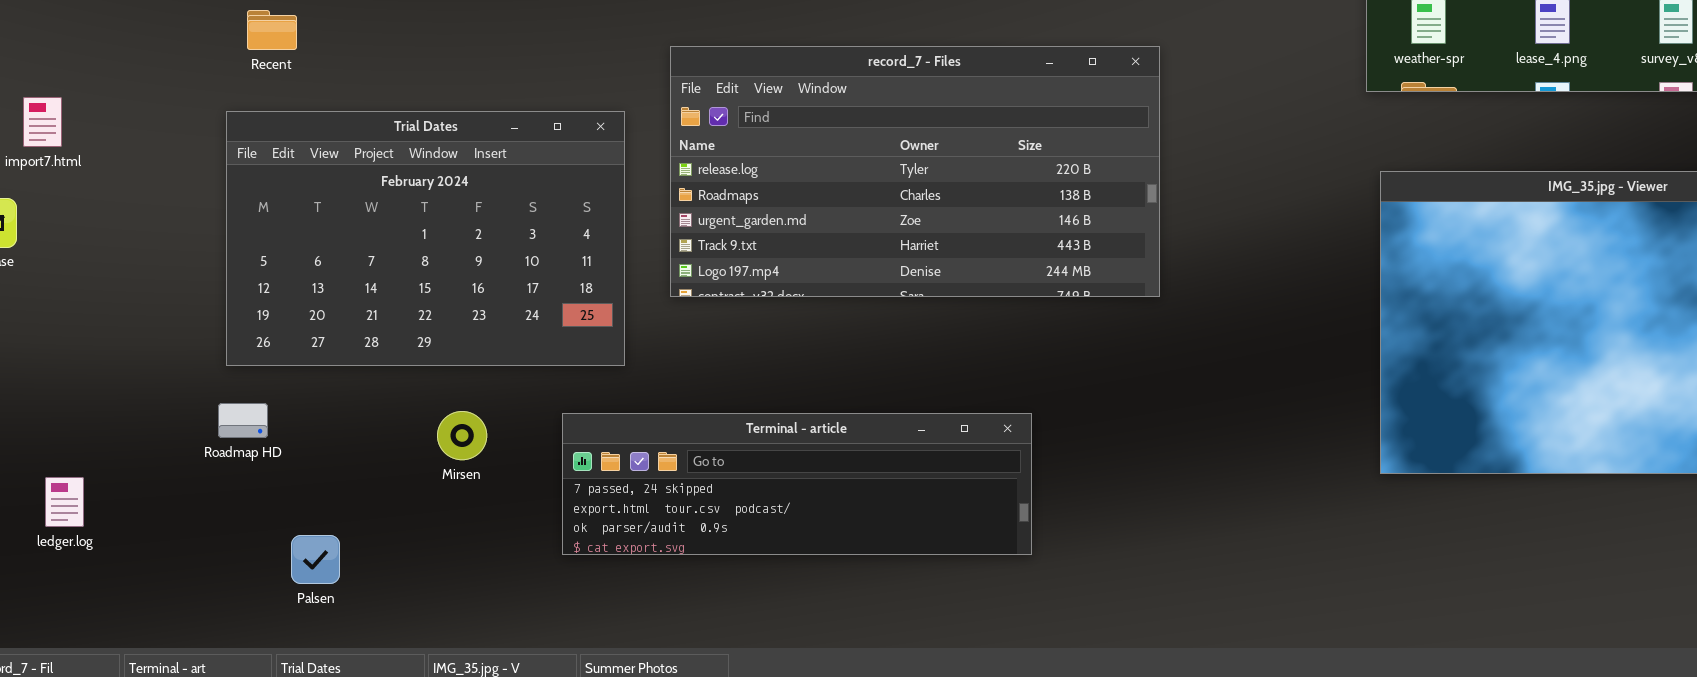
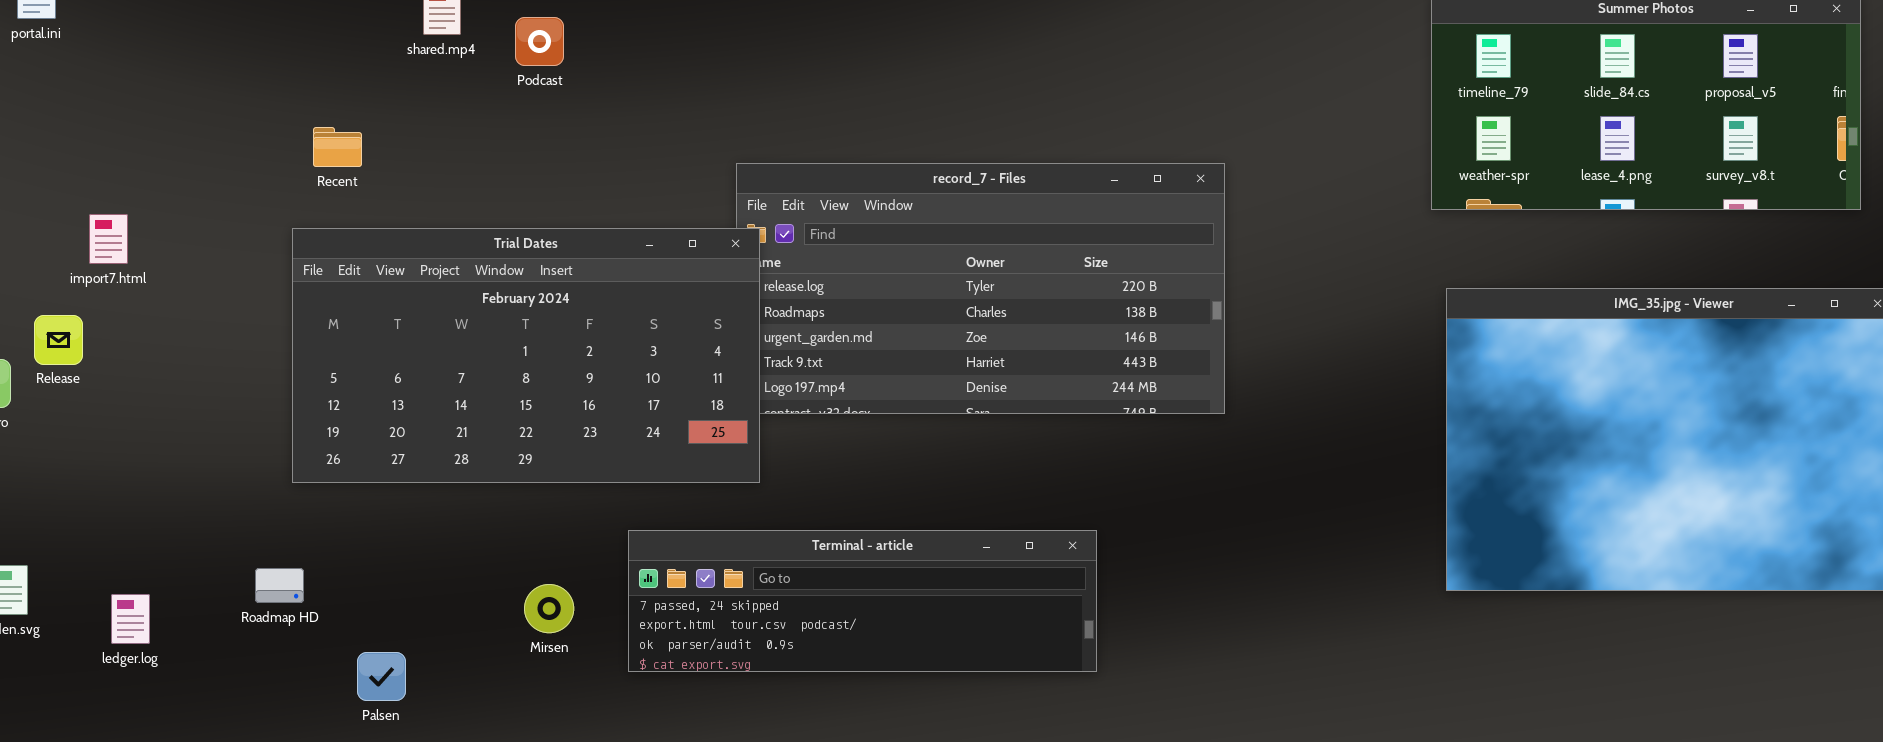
Trial Dates: [226,111,625,366] -> [292,228,760,483], resized
Roadmap HD: [218,403,268,438] -> [255,568,304,603], moved
Mirsen: [437,411,487,460] -> [524,584,574,633], moved

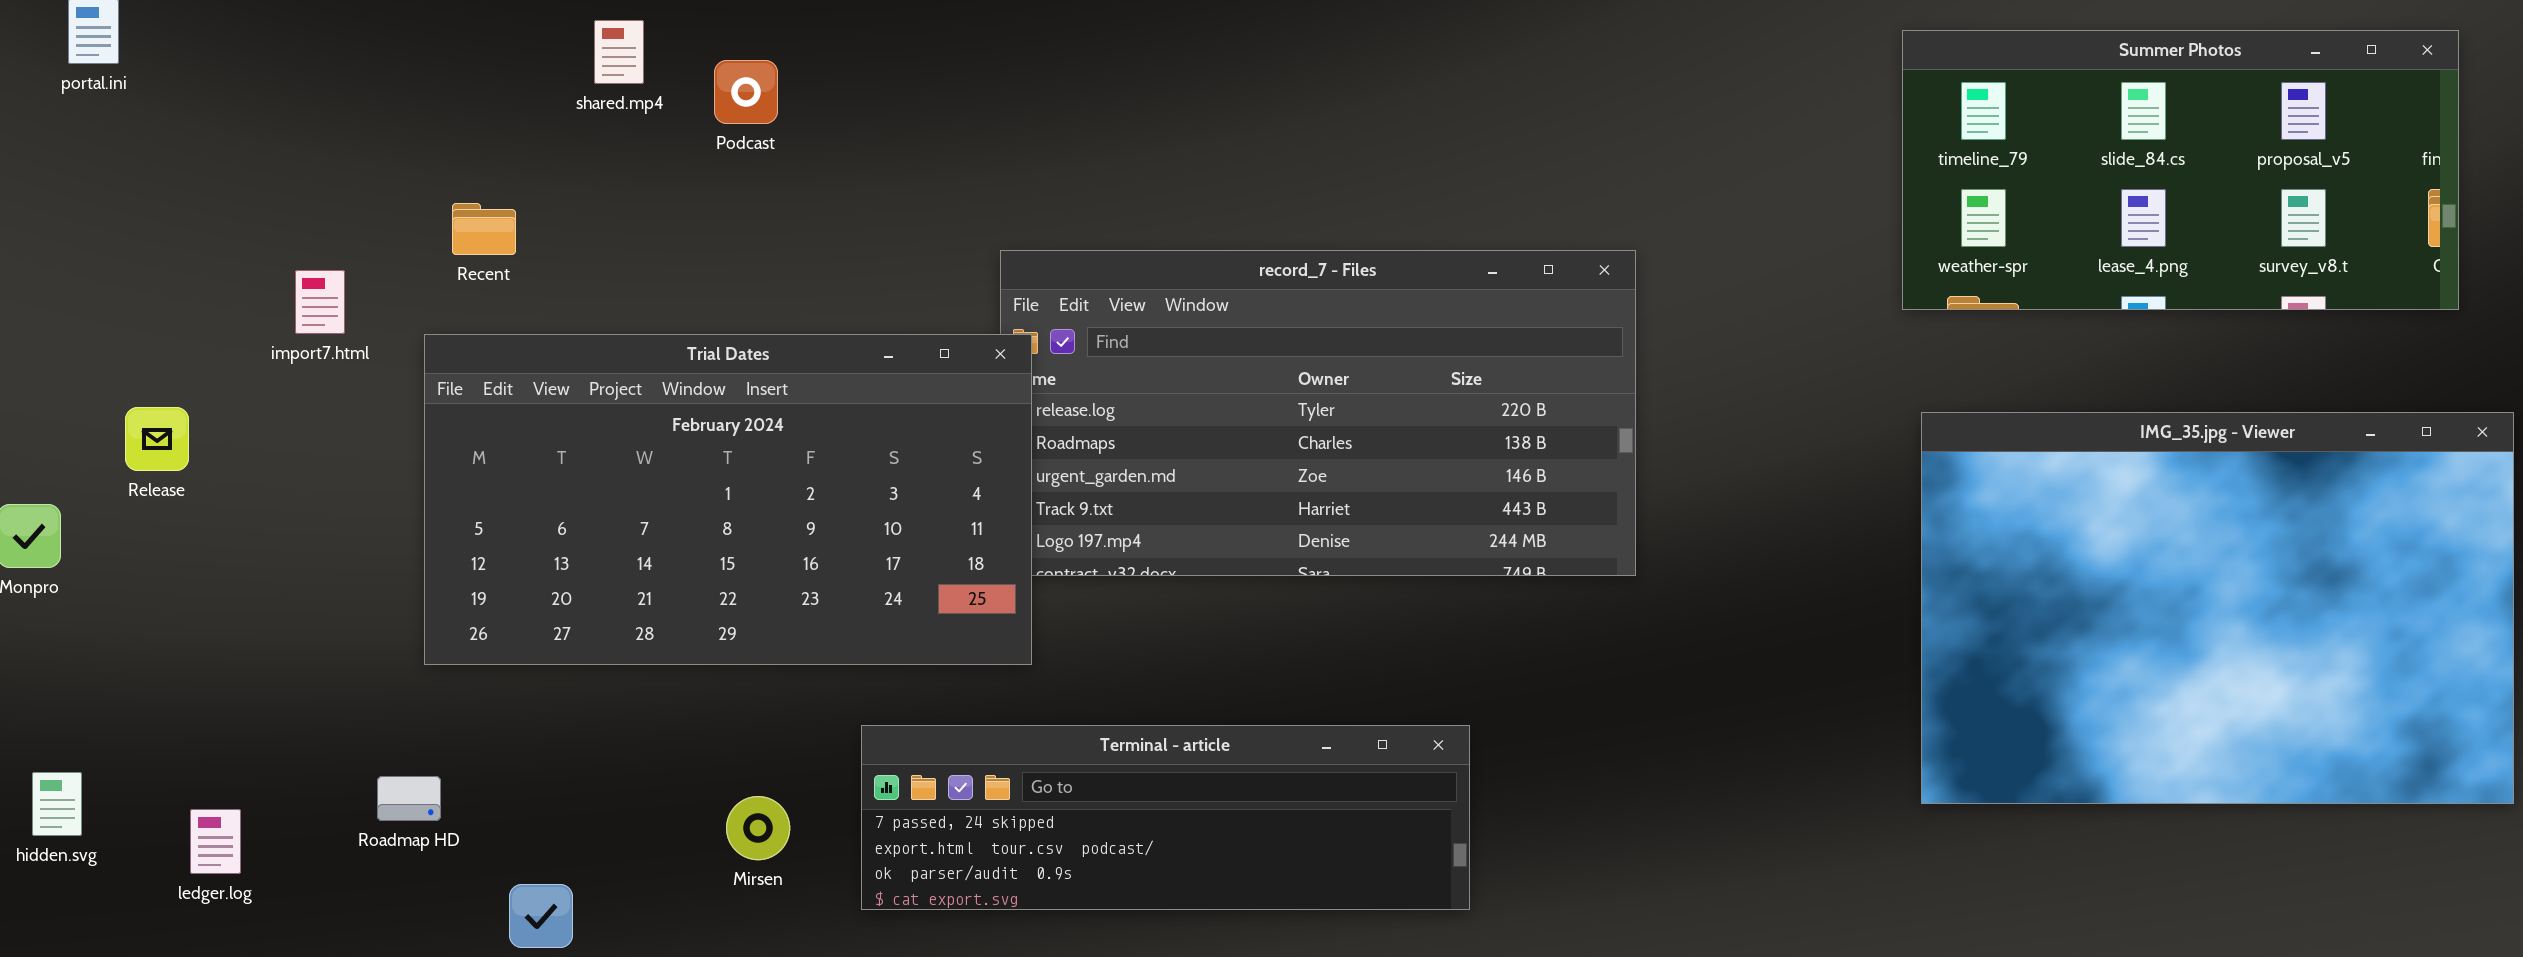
import7.html: [89,214,128,264] -> [295,270,345,334], moved
Release: [34,315,83,365] -> [125,407,189,471], moved

